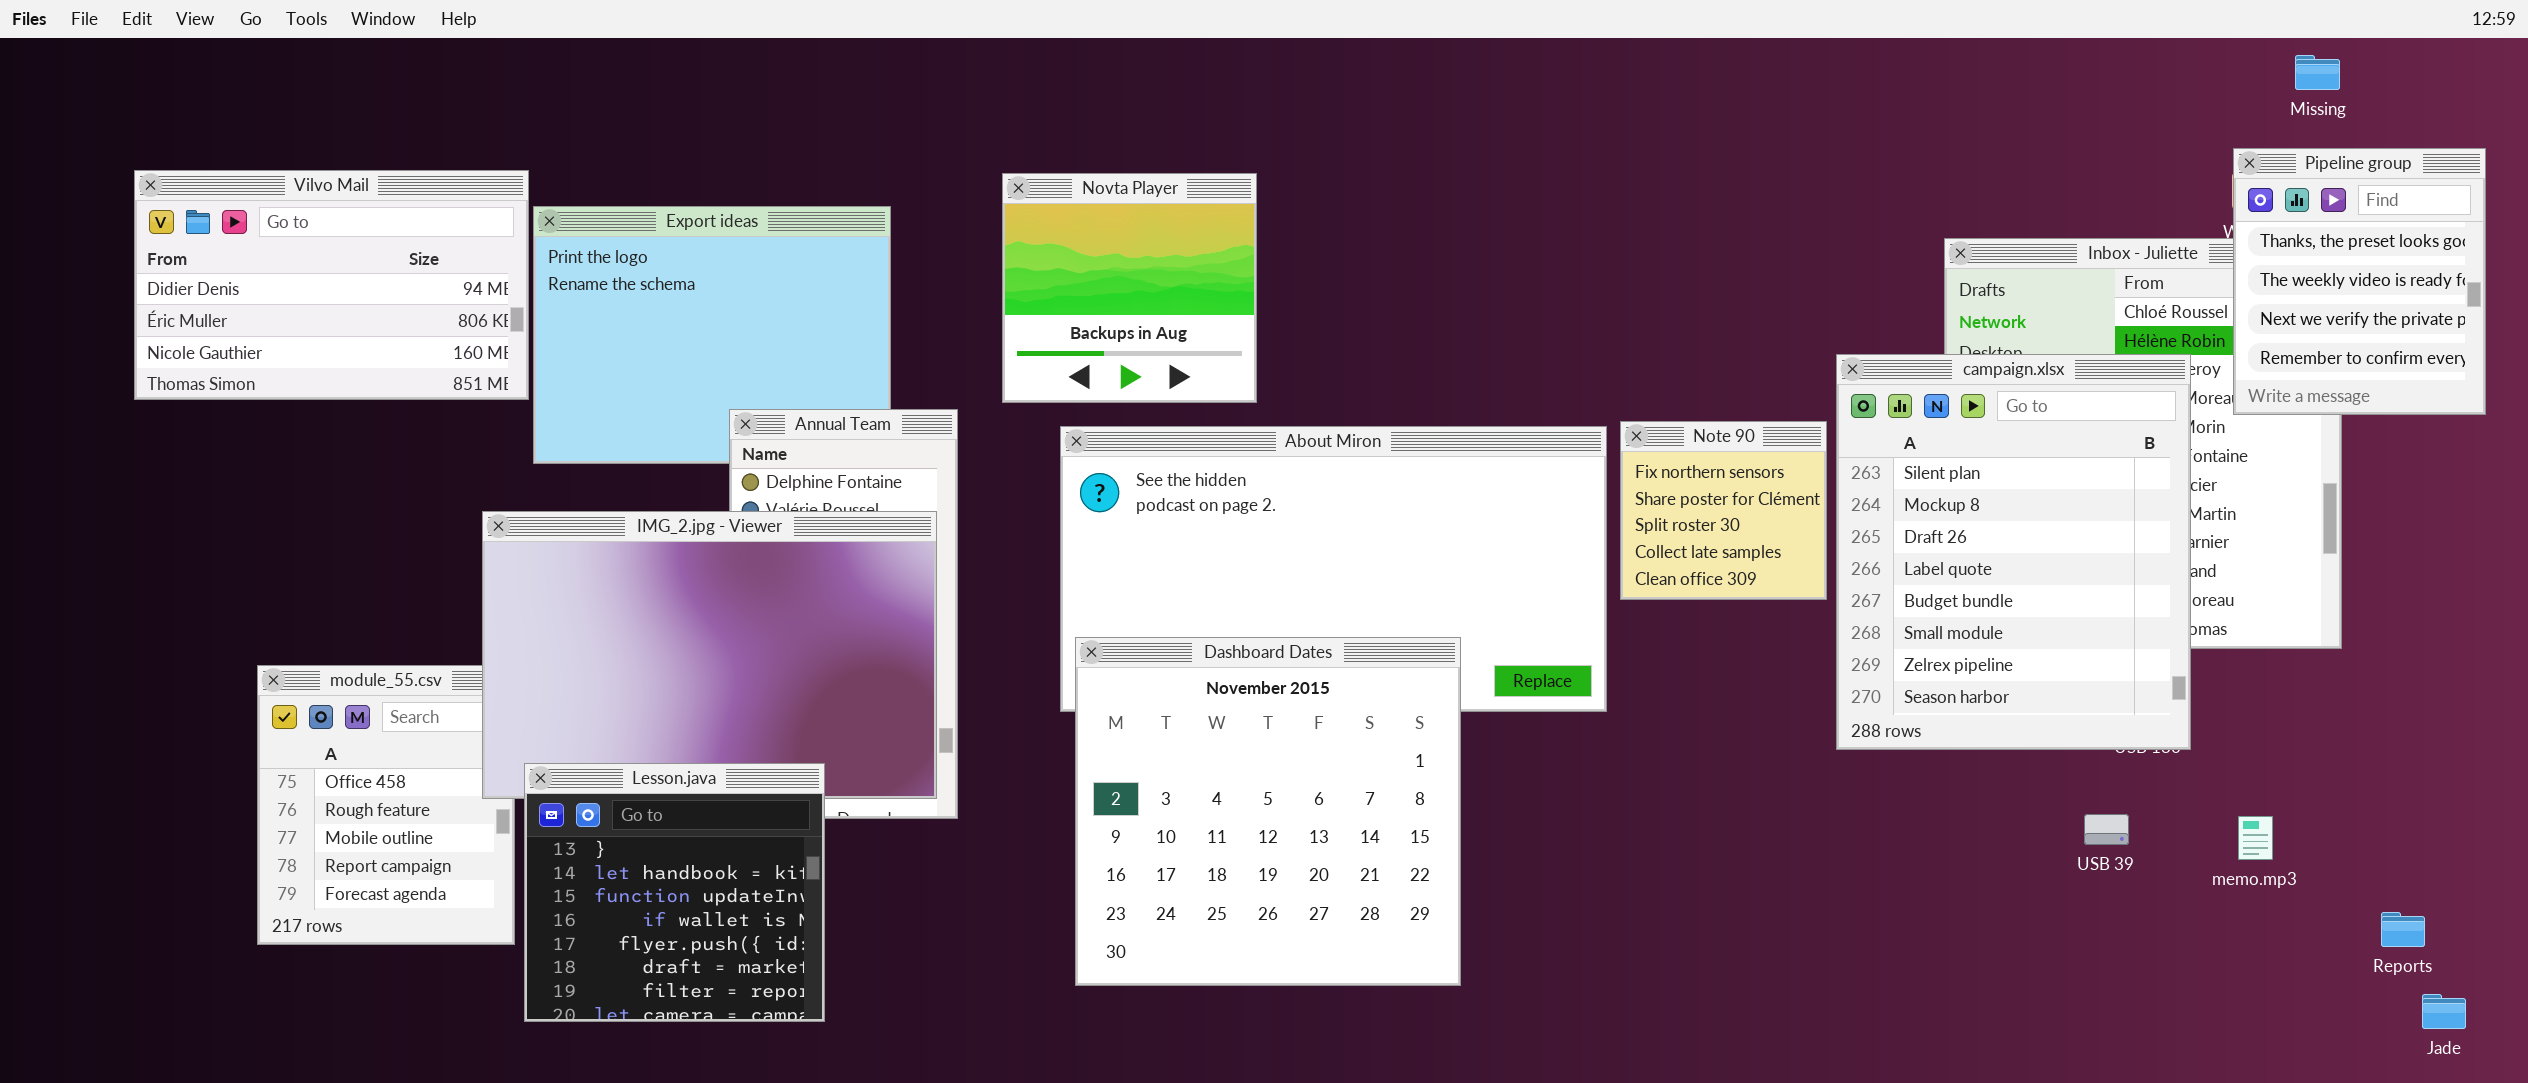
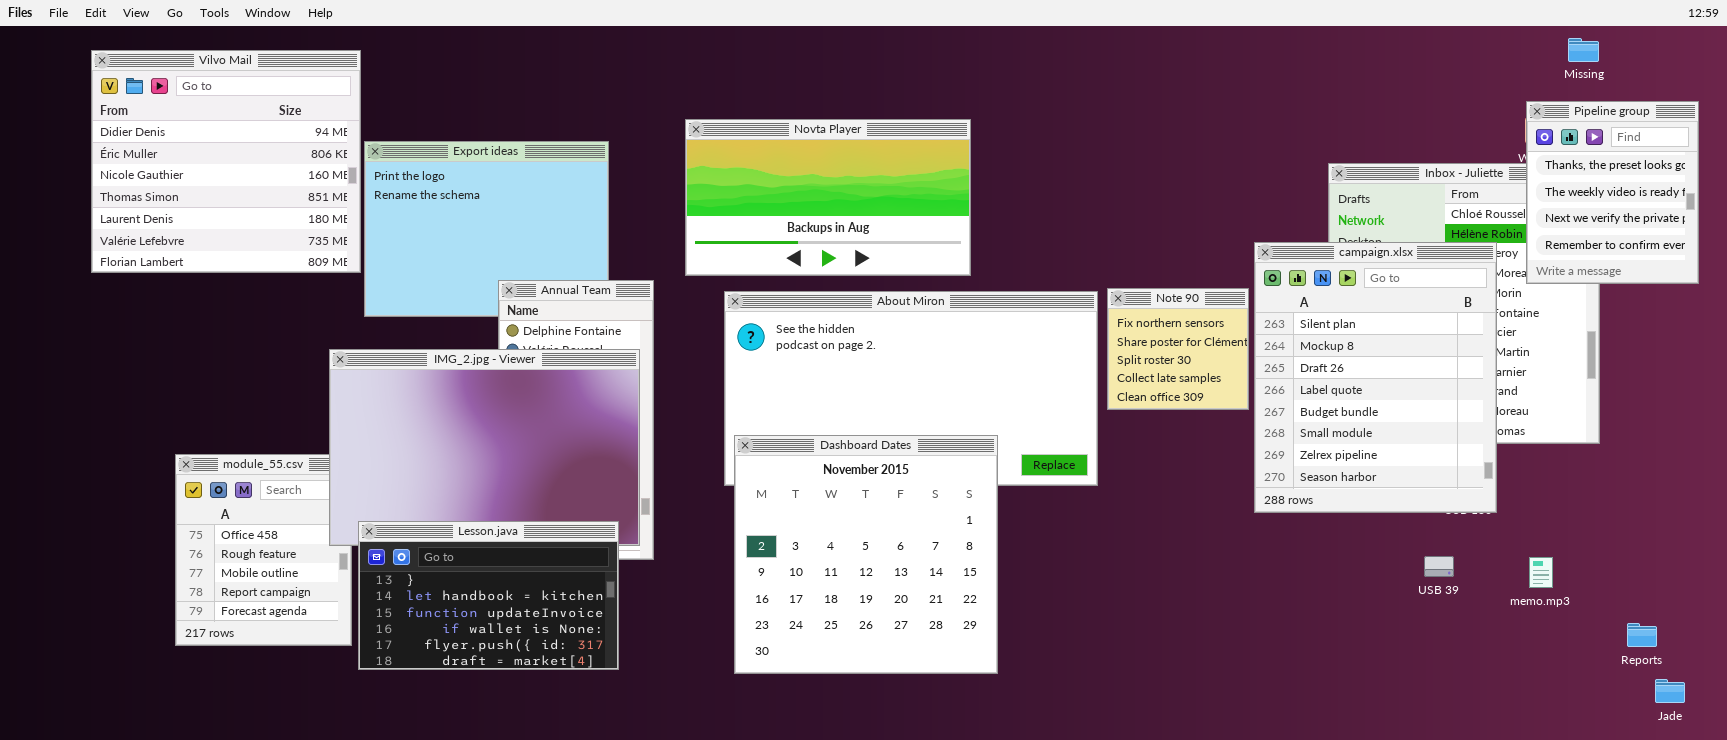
Vilvo Mail: [134,170,529,400] -> [91,50,361,273], resized
Novta Player: [1002,173,1257,403] -> [685,119,971,276], resized
Lesson.java: [524,763,825,1022] -> [358,521,619,670], resized

